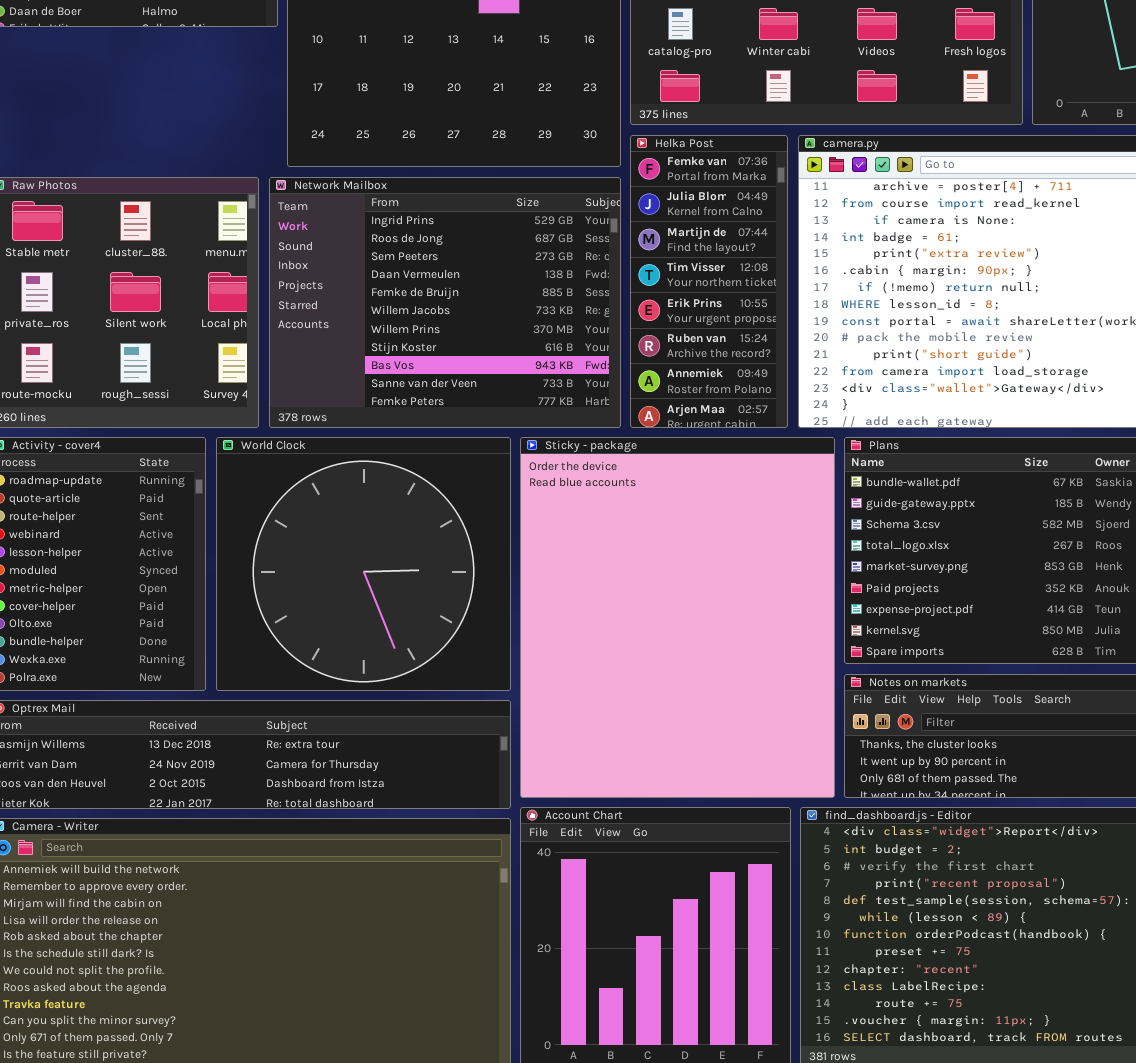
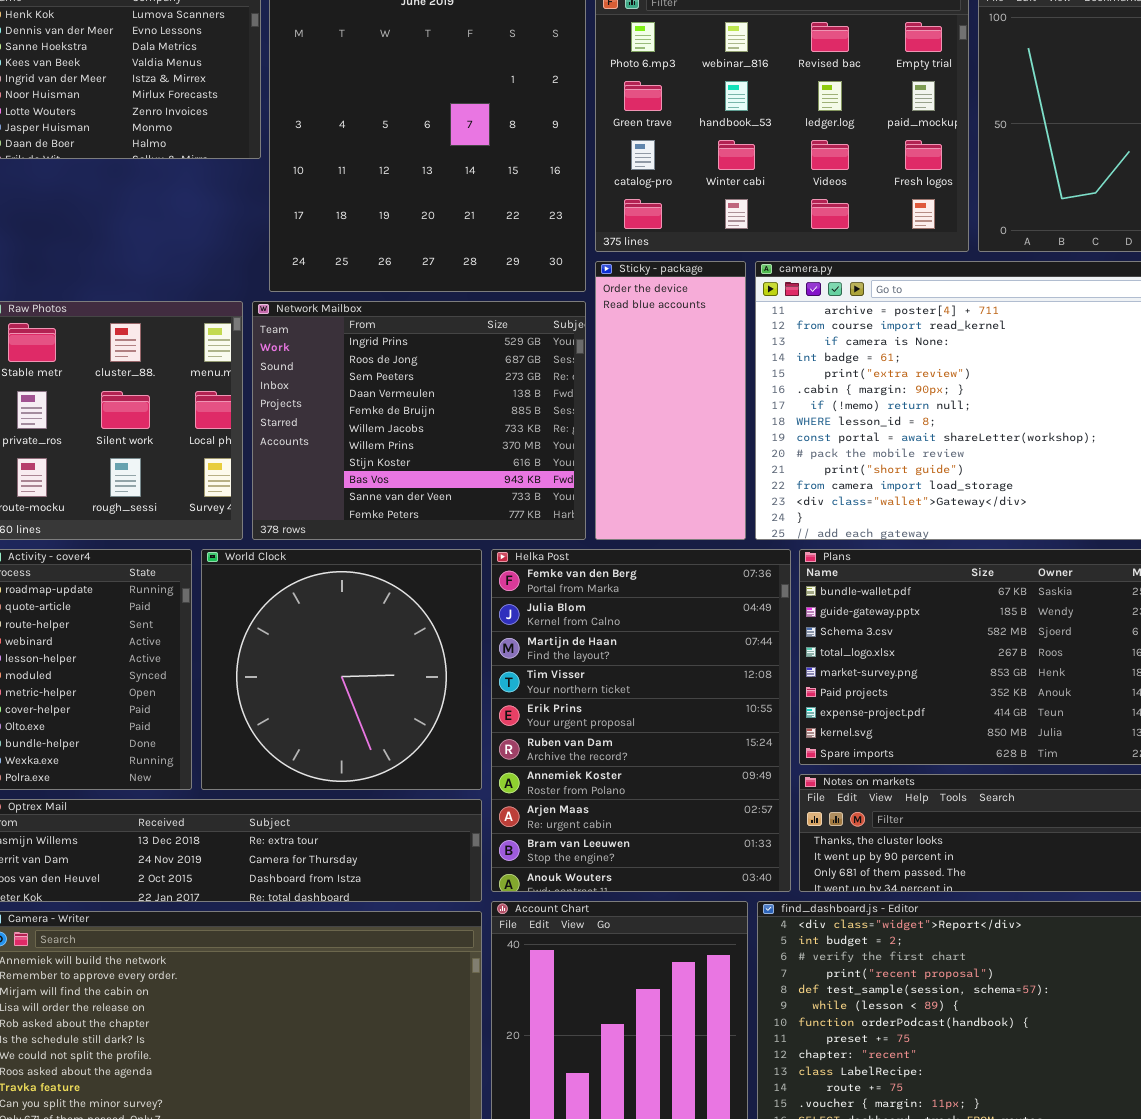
Helka Post: [630,135,788,428] -> [491,549,791,892], moved, resized
Sticky - package: [520,437,835,798] -> [595,261,746,540], moved, resized

